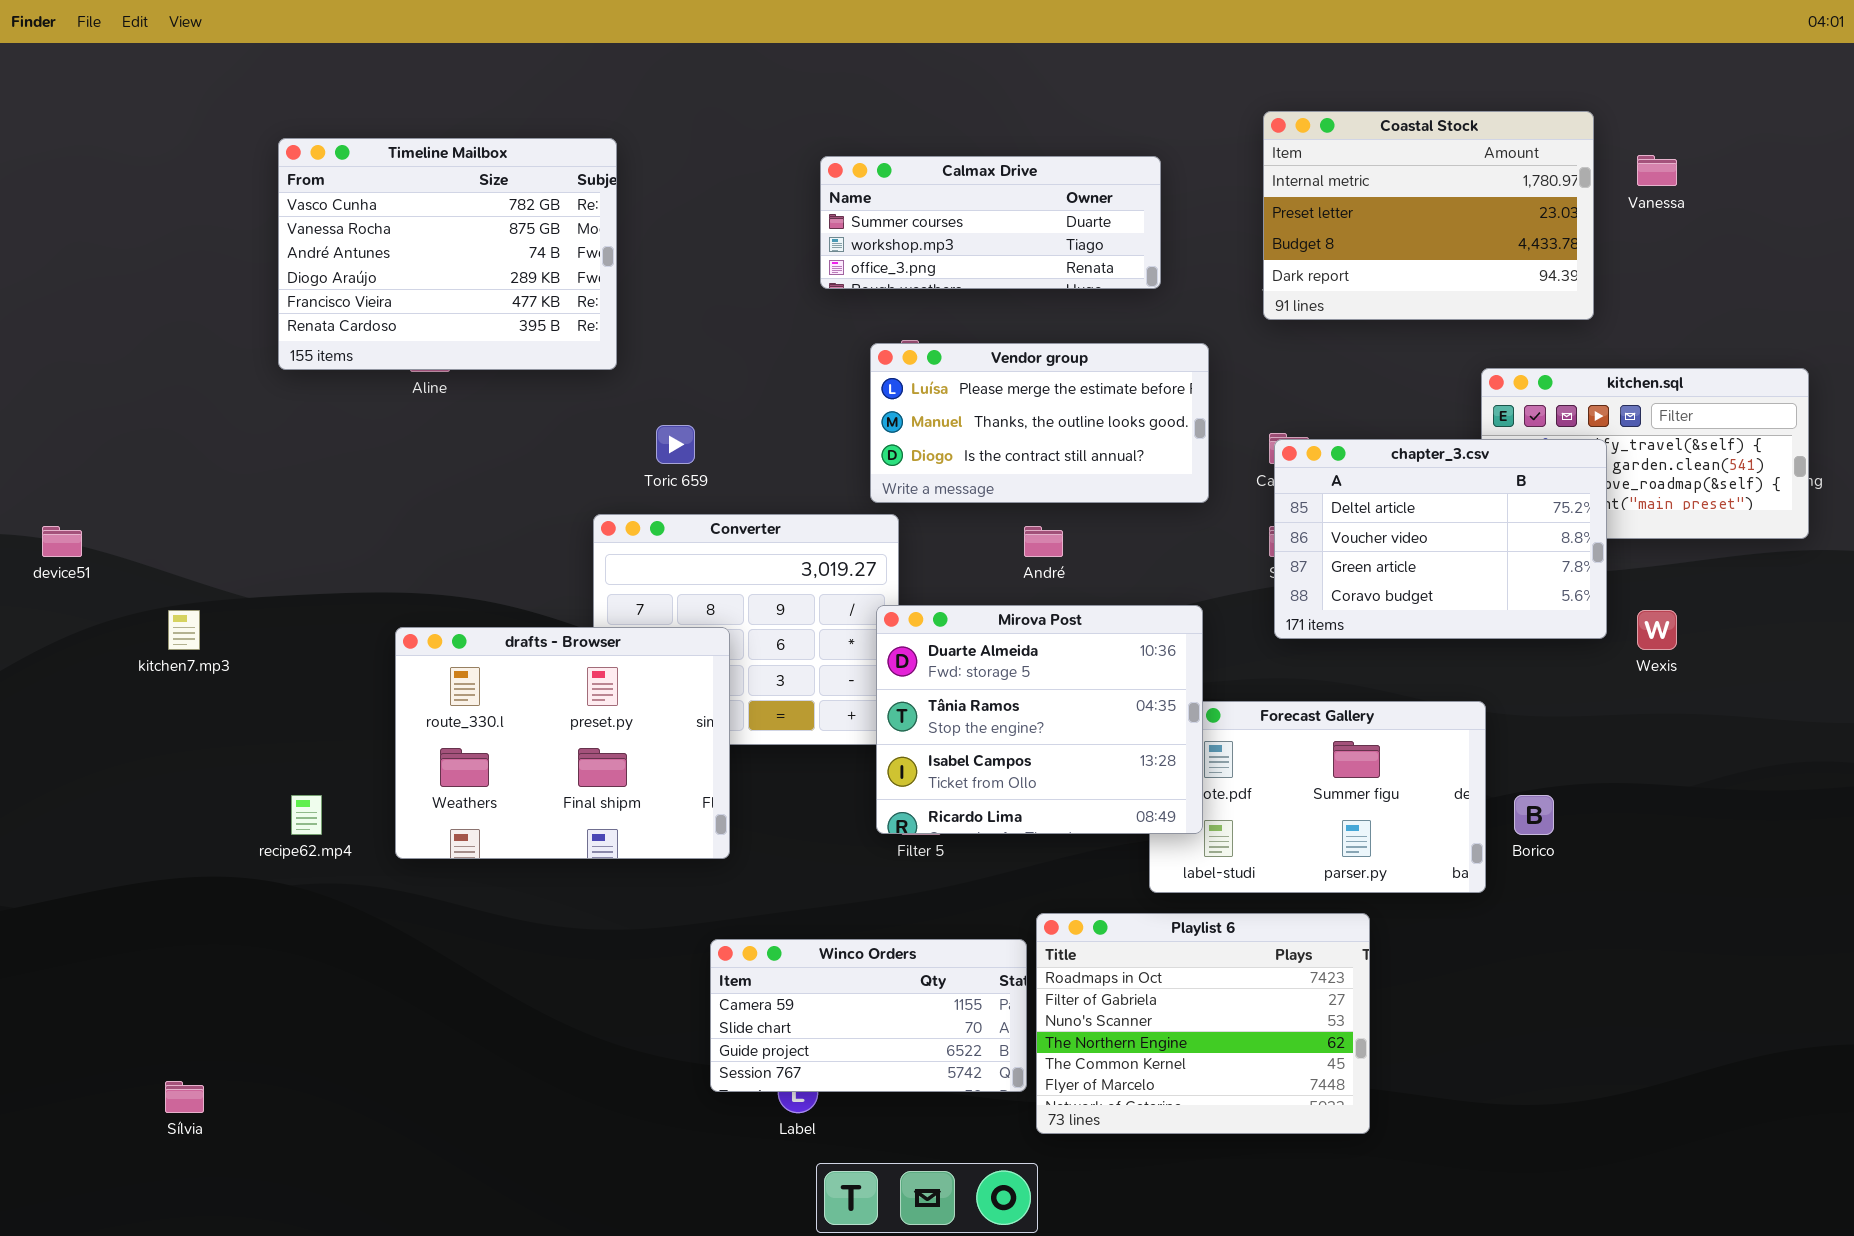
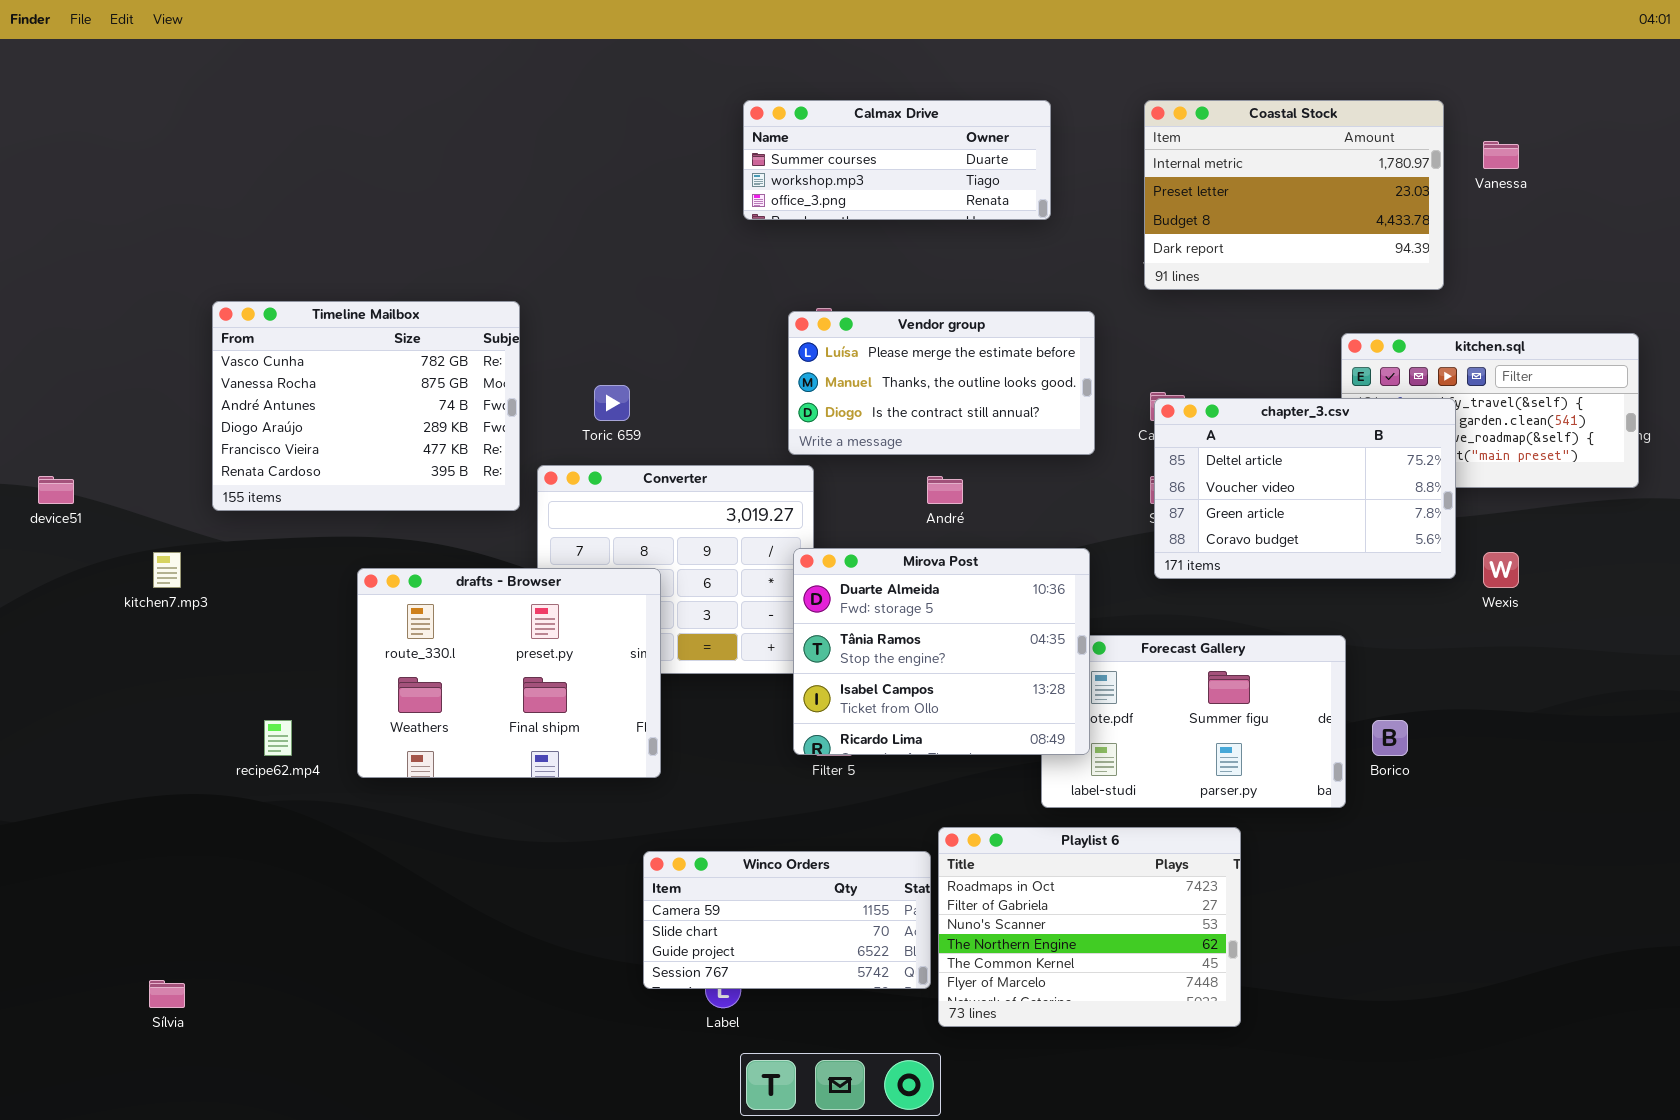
Timeline Mailbox: [278,138,617,370] -> [212,301,520,511], moved
Calmax Drive: [820,156,1161,289] -> [743,100,1051,220], moved

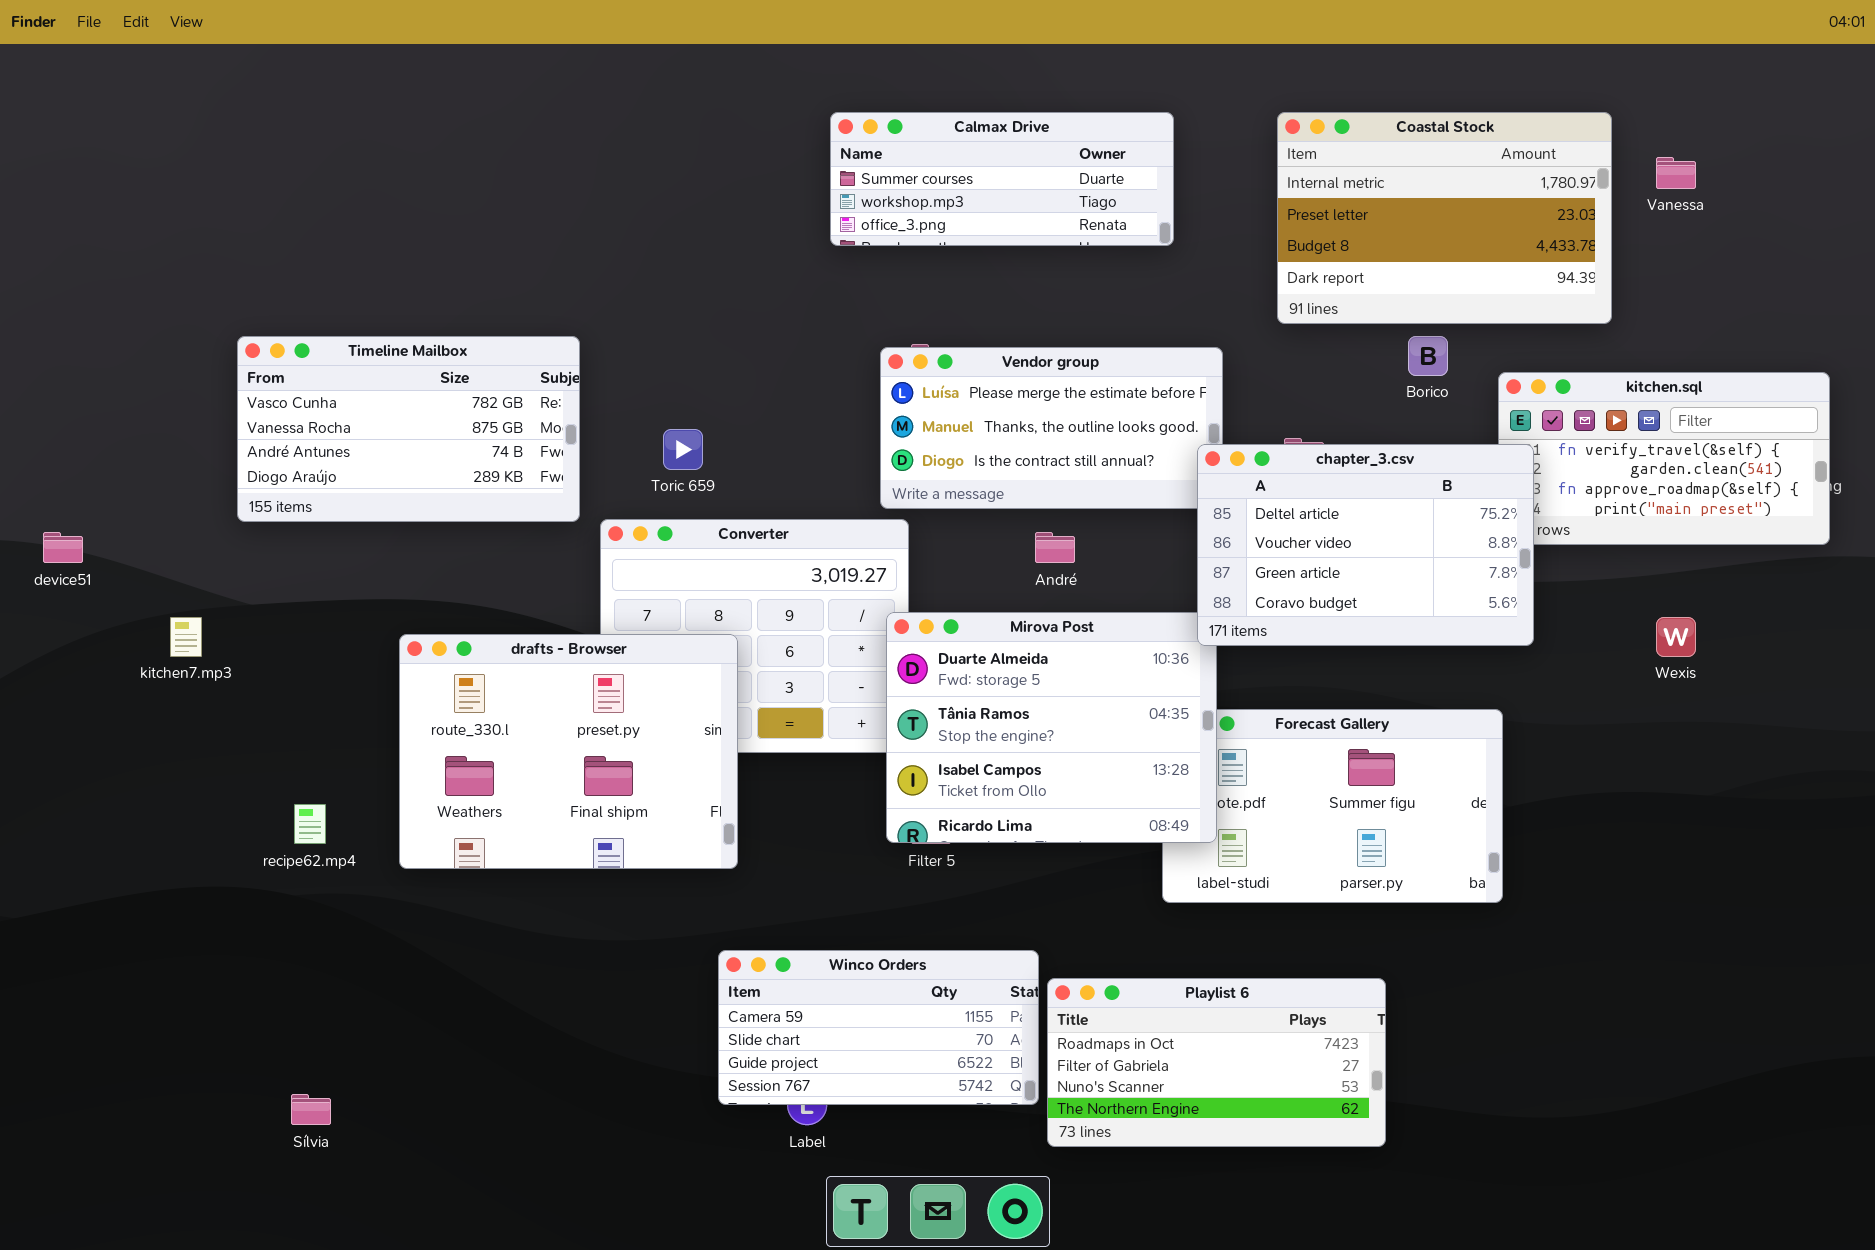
Timeline Mailbox: [212,301,520,511] -> [237,336,580,522], resized
chapter_3.csv: [1154,398,1456,579] -> [1197,444,1534,646], moved
Borico: [1372,720,1408,756] -> [1408,336,1448,376], moved
Playlist 6: [938,827,1241,1027] -> [1047,978,1386,1147], resized
Sílvia: [149,980,185,1008] -> [291,1094,331,1125], moved

